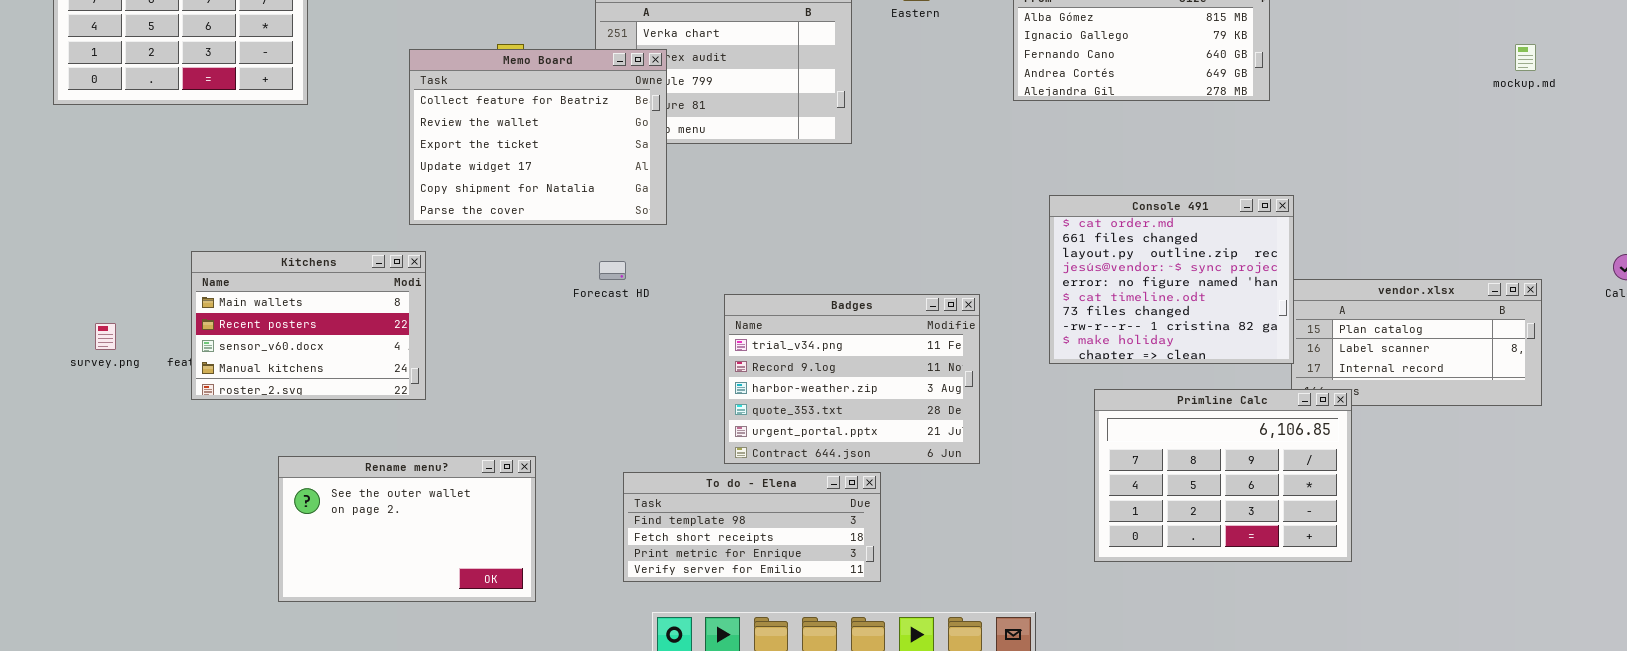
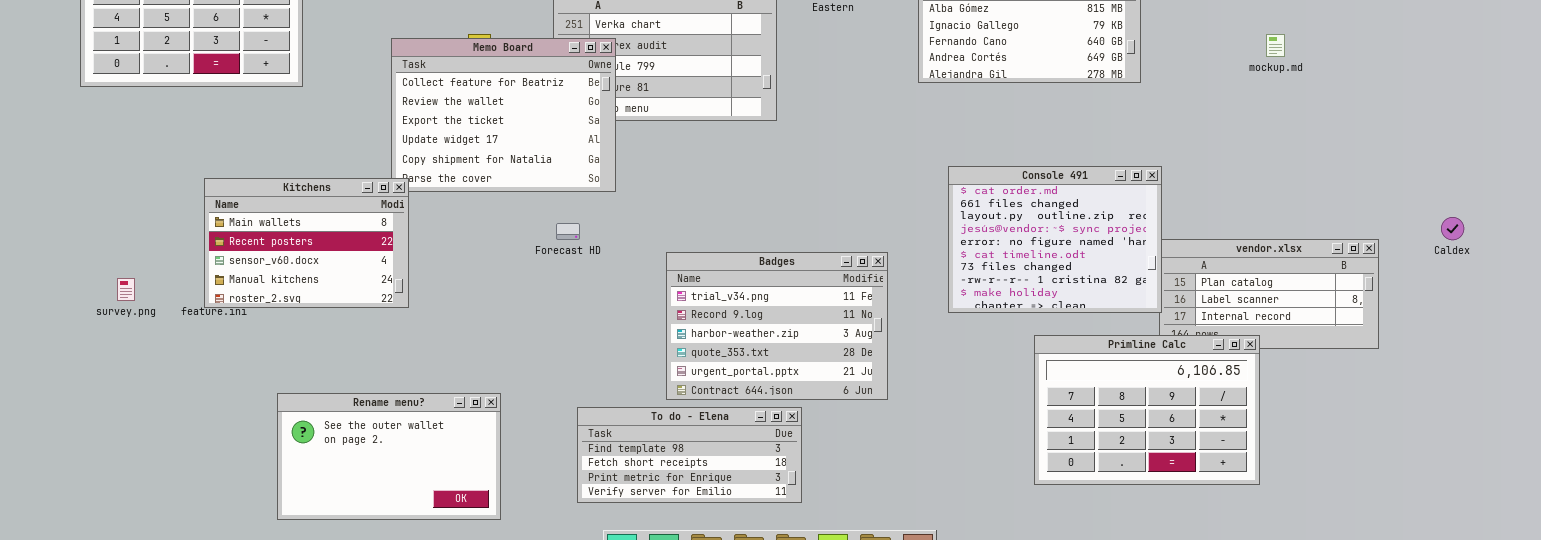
mockup.md: [1515,44,1536,71] -> [1266,34,1285,57], moved
Kitchens: [191,251,426,400] -> [204,178,409,308], moved
Primline Calc: [1094,389,1352,562] -> [1034,335,1260,485], moved

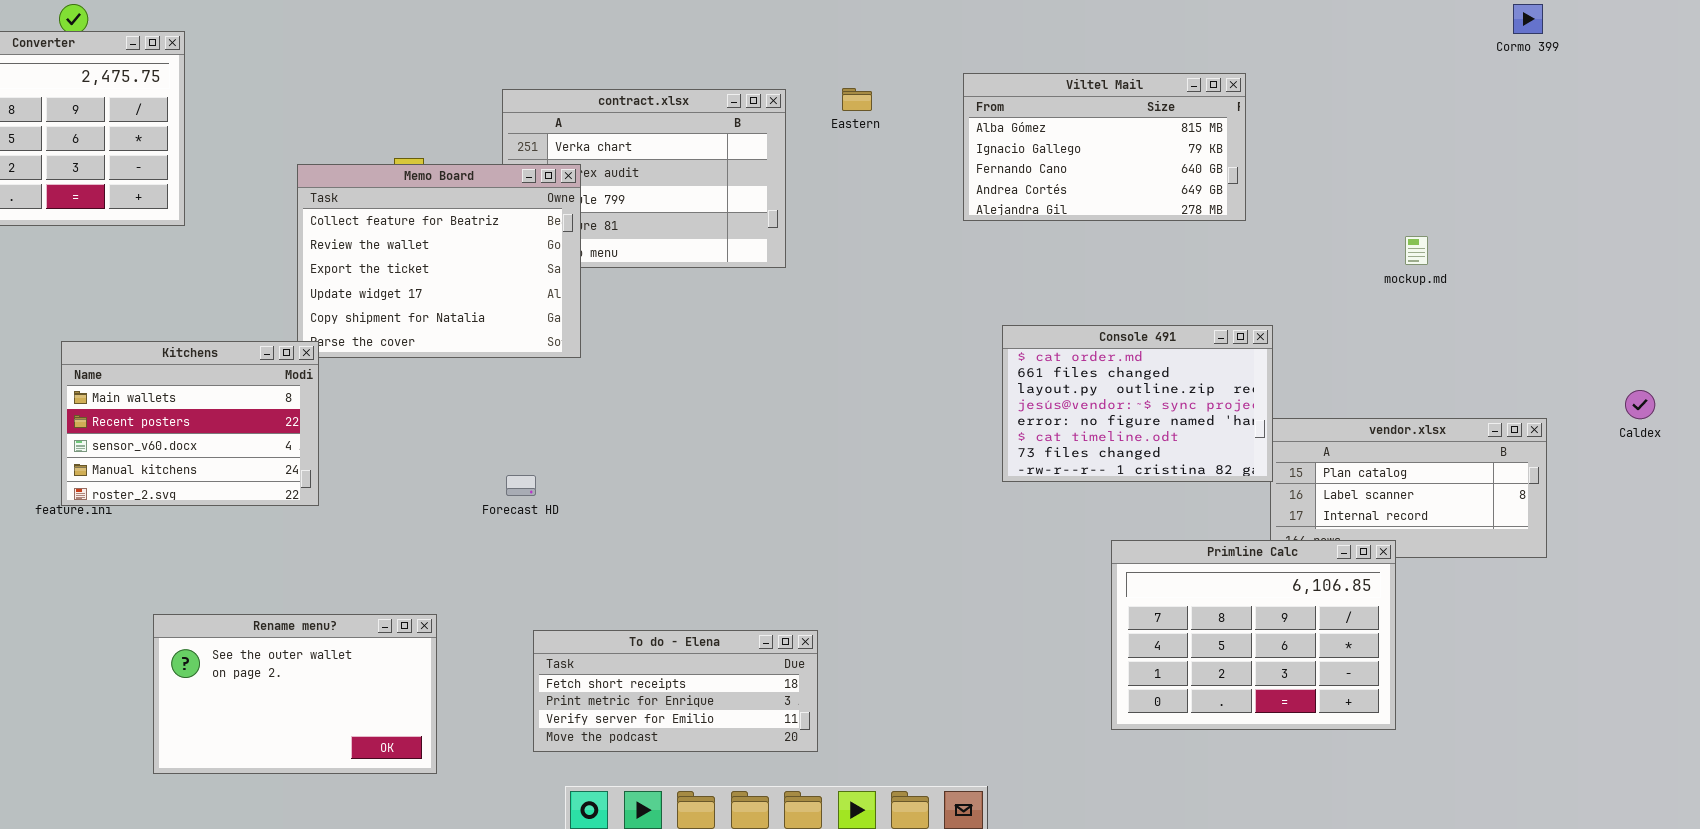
mockup.md: [1266,34,1285,57] -> [1405,236,1428,265], moved
Console 491: [948,166,1162,313] -> [1002,325,1273,482], resized
Forecast HD: [556,223,580,240] -> [506,475,536,496], moved
Badges: [666,252,888,400] -> none, closed
To do - Elena: [577,407,802,503] -> [533,630,818,752], scrolled down 1 row

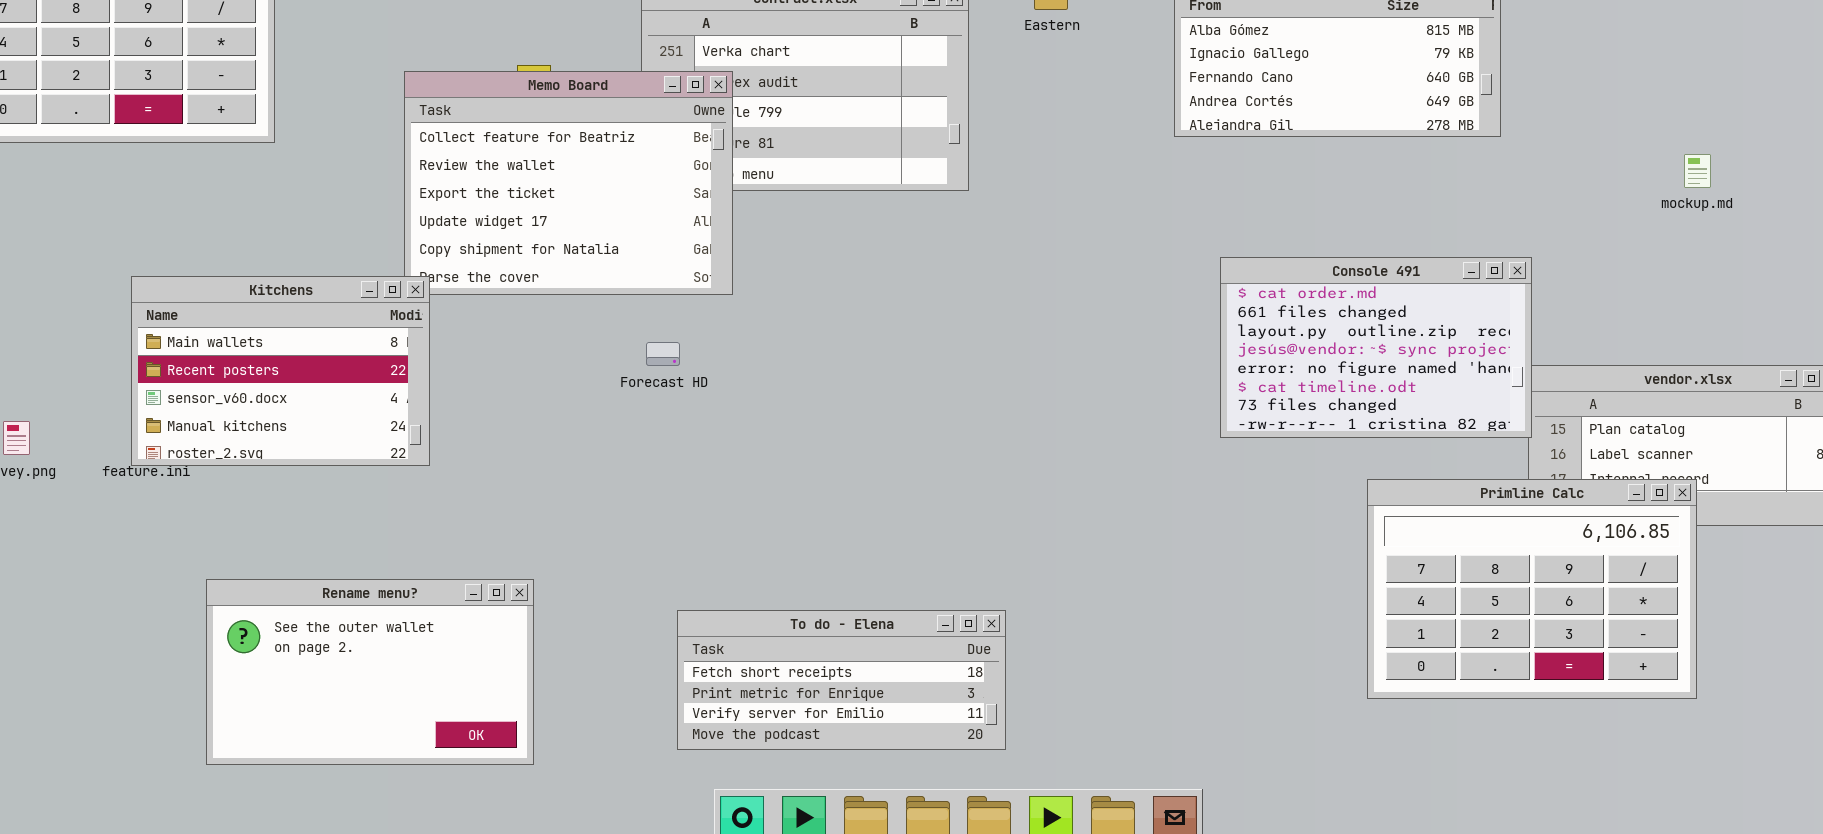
Forecast HD: [506,475,536,496] -> [646,342,680,366], moved
Primline Calc: [1111,540,1396,730] -> [1367,479,1697,699], moved
Rename menu?: [153,614,437,774] -> [206,579,534,765], moved

